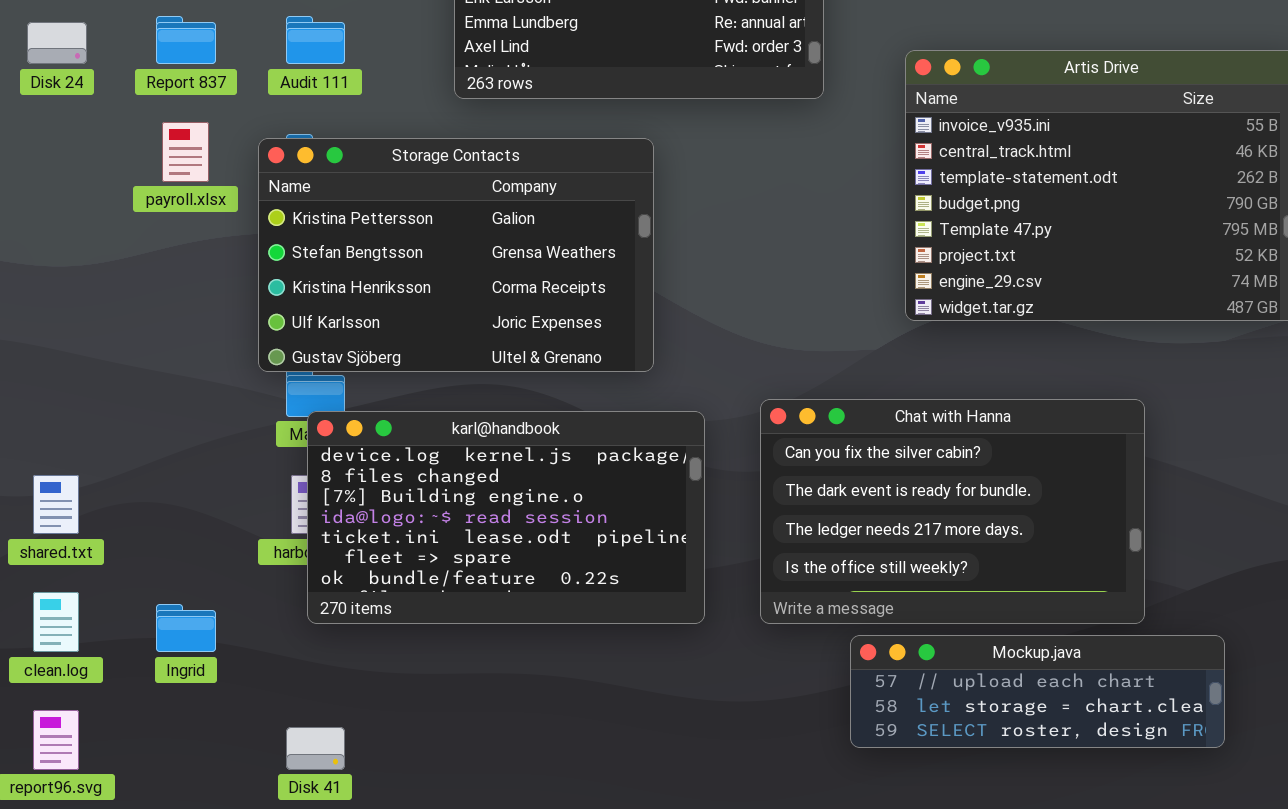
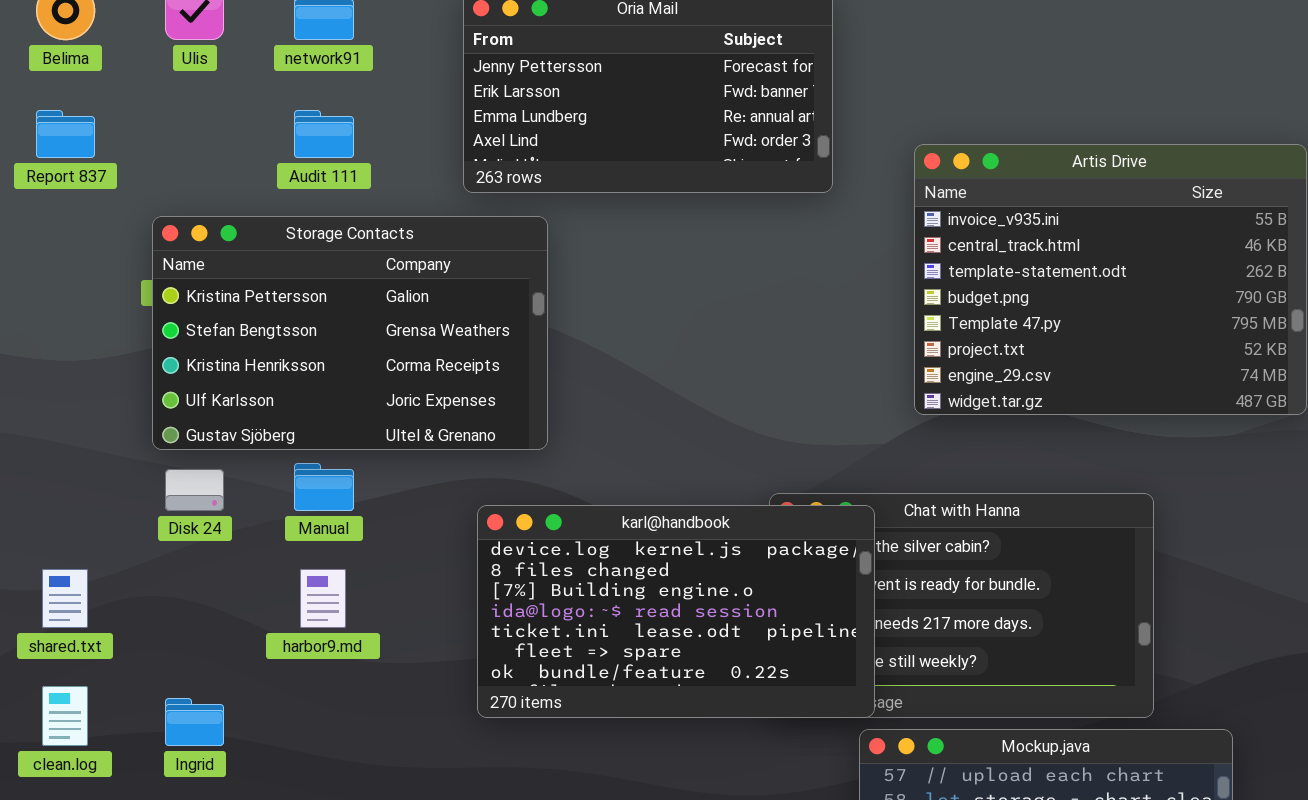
Report 837: [156,16,216,64] -> [36,110,95,158], moved
Disk 24: [27,22,87,64] -> [165,469,224,511], moved
Storage Contacts: [258,138,654,372] -> [152,216,548,450], moved
karl@handbook: [307,411,705,624] -> [477,505,875,718], moved

